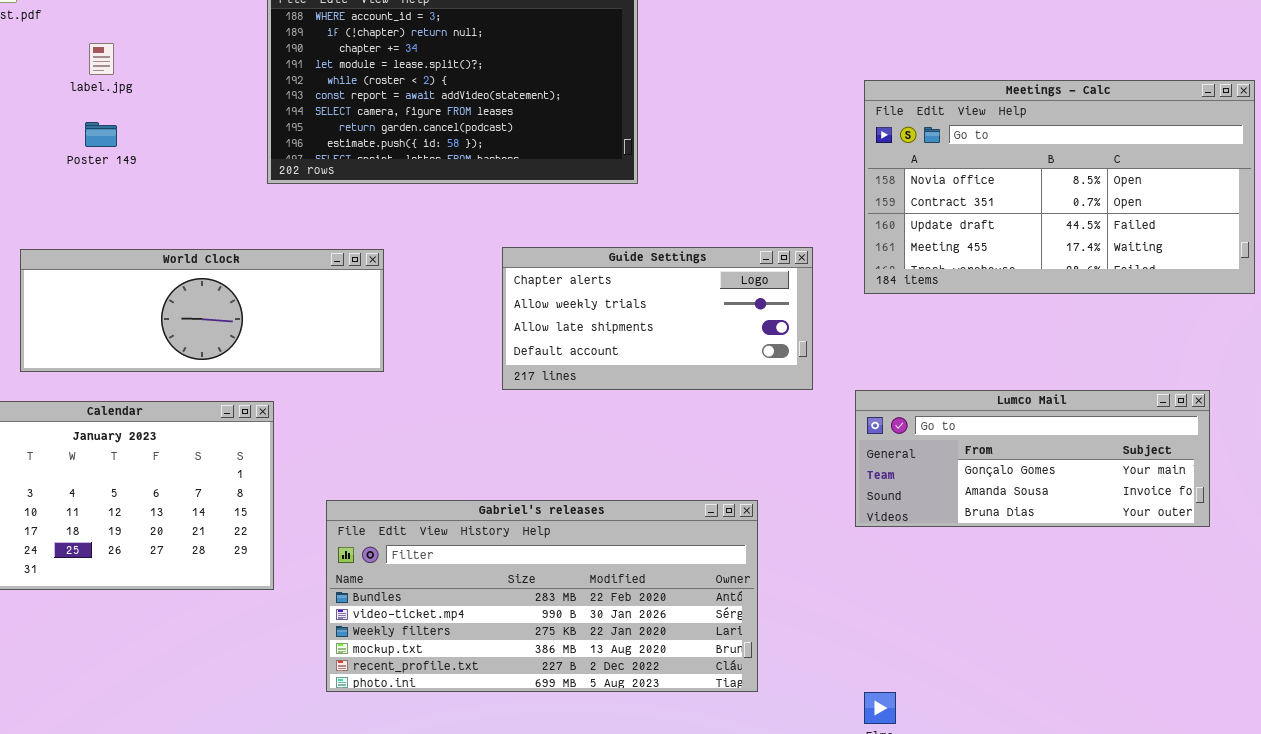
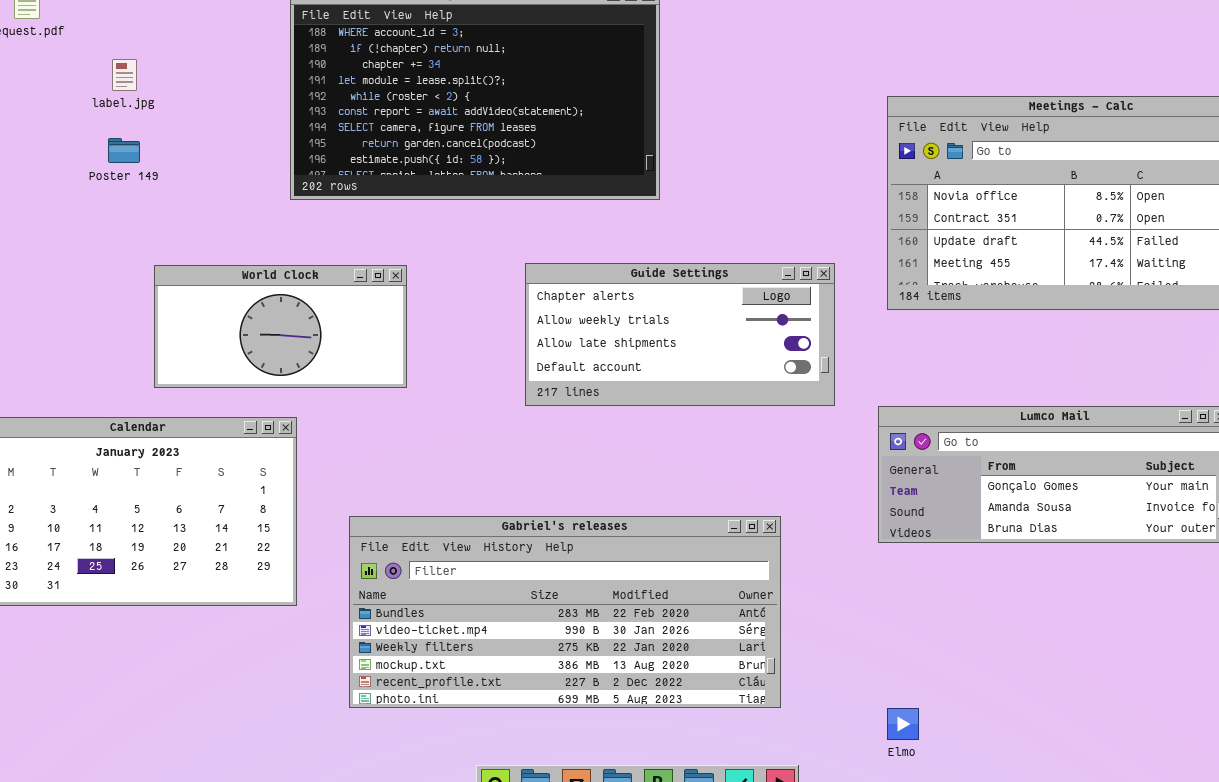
World Clock: [20,249,384,372] -> [154,265,407,388], resized

